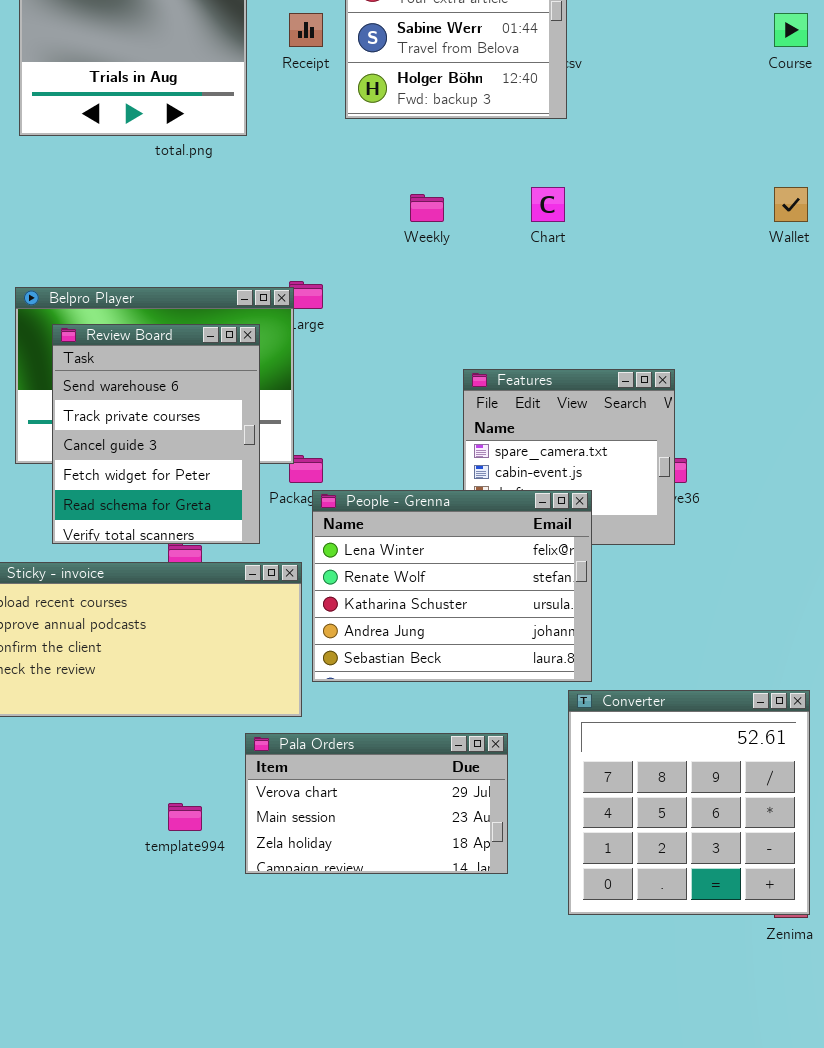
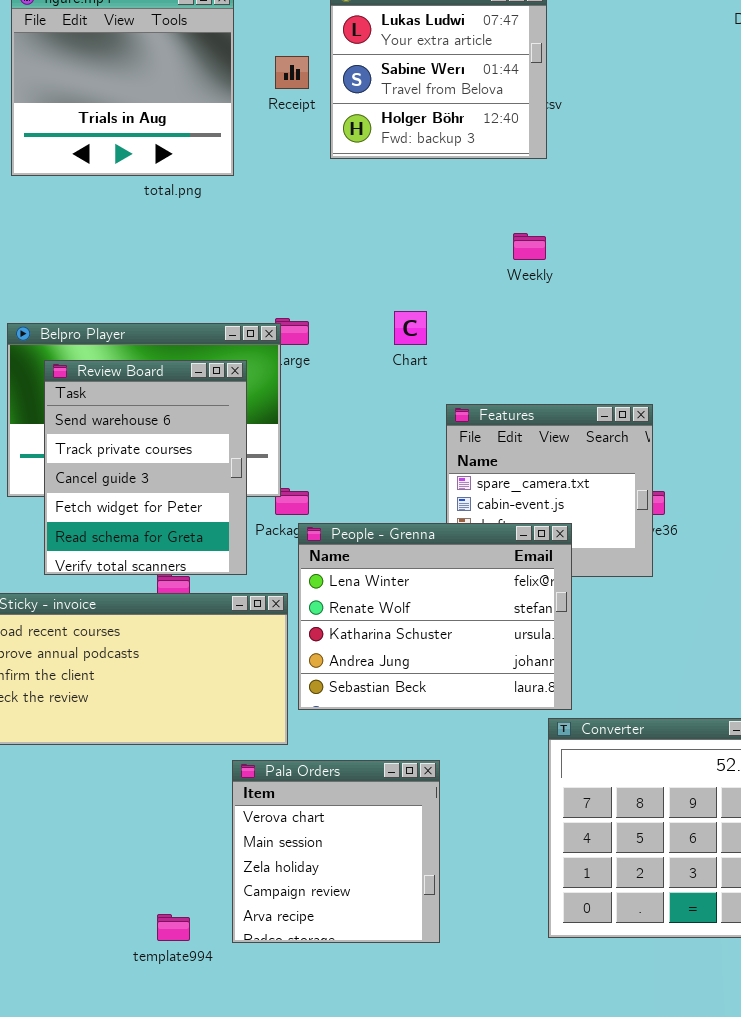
Chart: [531,187,565,222] -> [394,311,427,345], moved
Weekly: [410,194,444,222] -> [513,233,546,260], moved
Pala Orders: [245,733,508,874] -> [232,760,440,943], resized
template994: [168,803,202,831] -> [157,914,190,941], moved

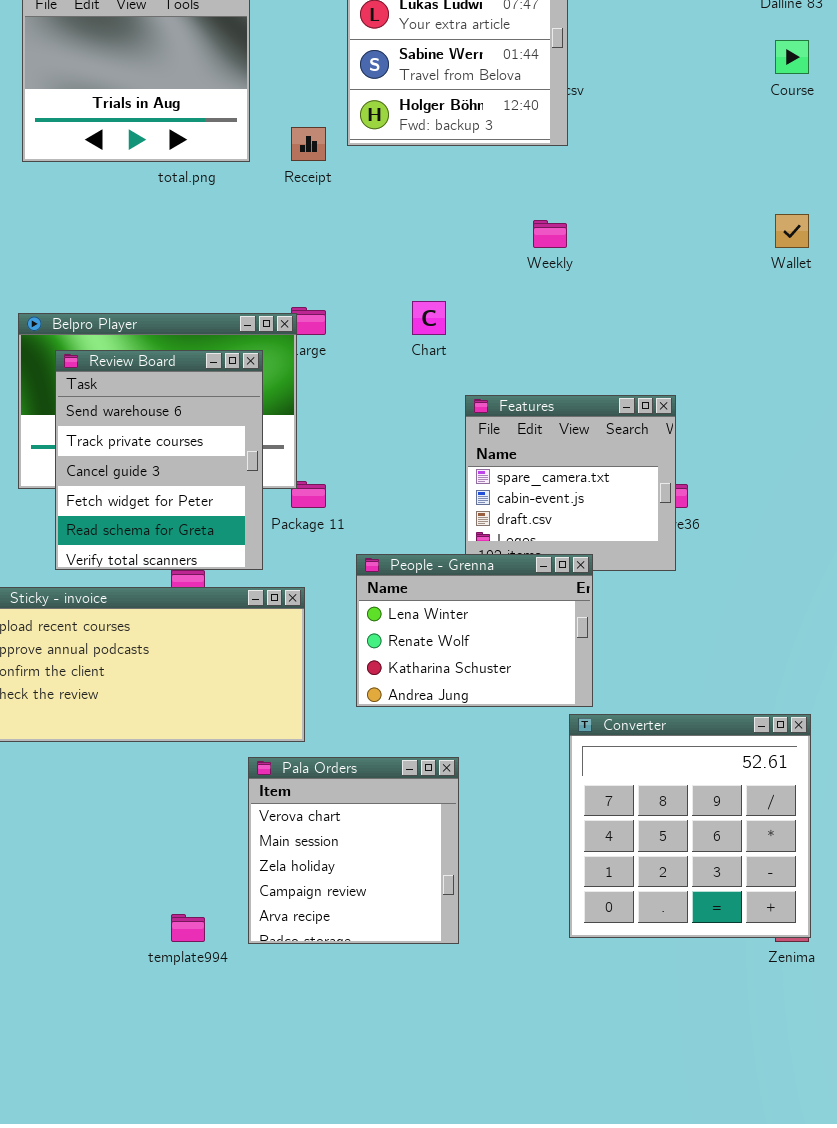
Receipt: [275,56,309,89] -> [291,127,326,161], moved
People - Grenna: [298,523,572,710] -> [356,554,593,707], resized

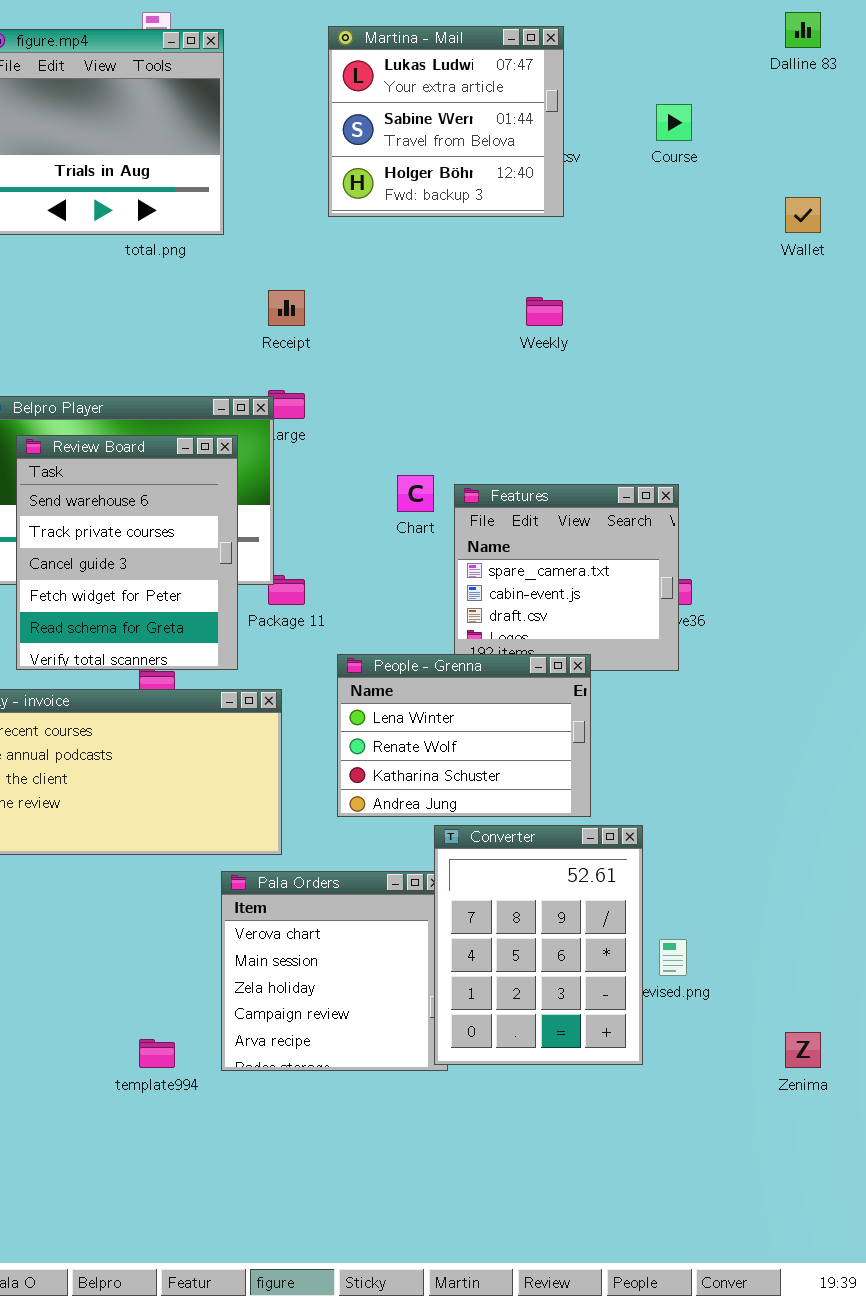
Course: [775,40,809,74] -> [656,104,692,141], moved
Receipt: [291,127,326,161] -> [268,290,305,326], moved
Wallet: [775,214,809,248] -> [785,197,821,233], moved
Chart: [412,301,446,335] -> [397,475,434,512], moved
Converter: [569,714,811,938] -> [434,825,643,1065], moved, resized

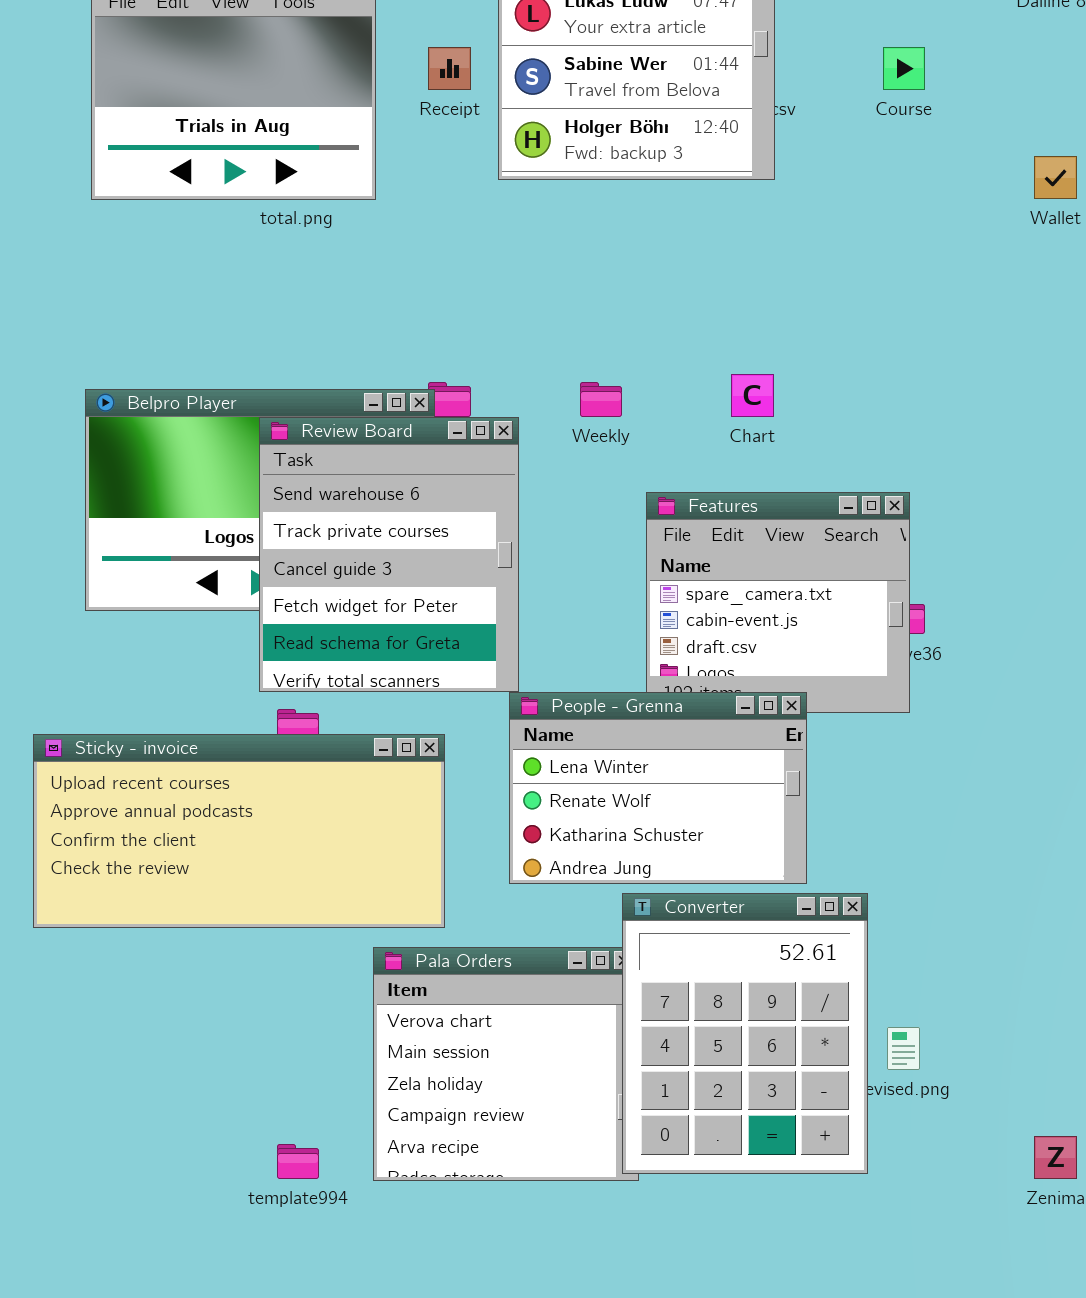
Receipt: [268,290,305,326] -> [428,47,471,90], moved
Weekly: [526,297,563,326] -> [580,382,622,417], moved
Review Board: [16,435,238,670] -> [259,417,519,692], moved
Chart: [397,475,434,512] -> [731,374,774,417], moved

